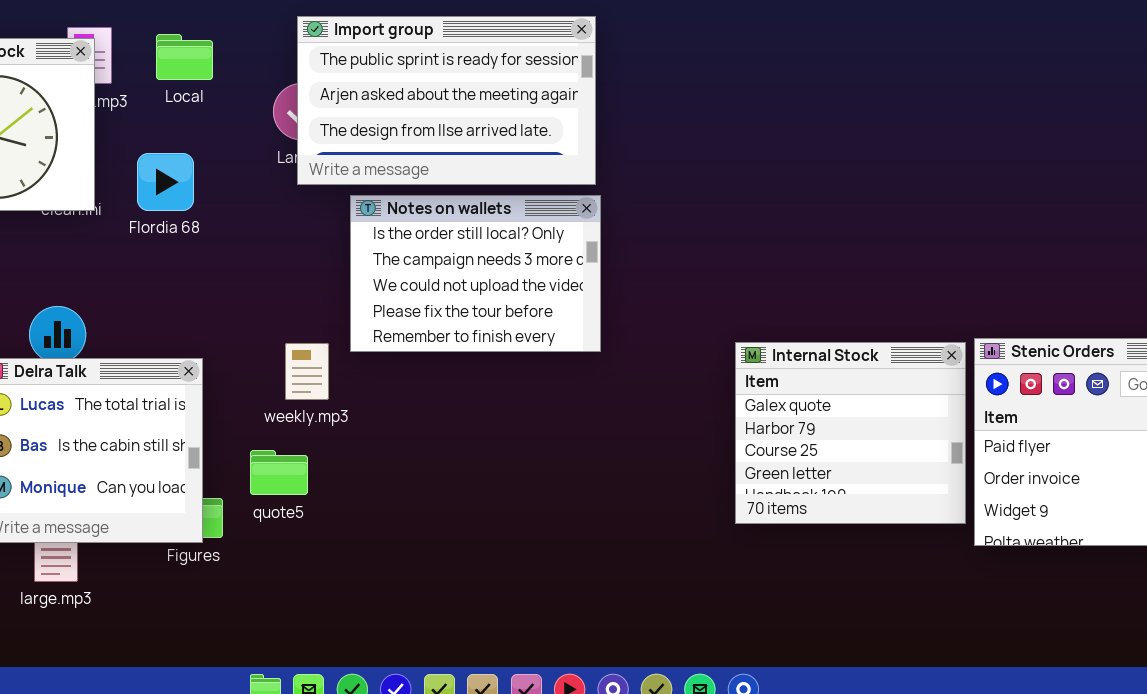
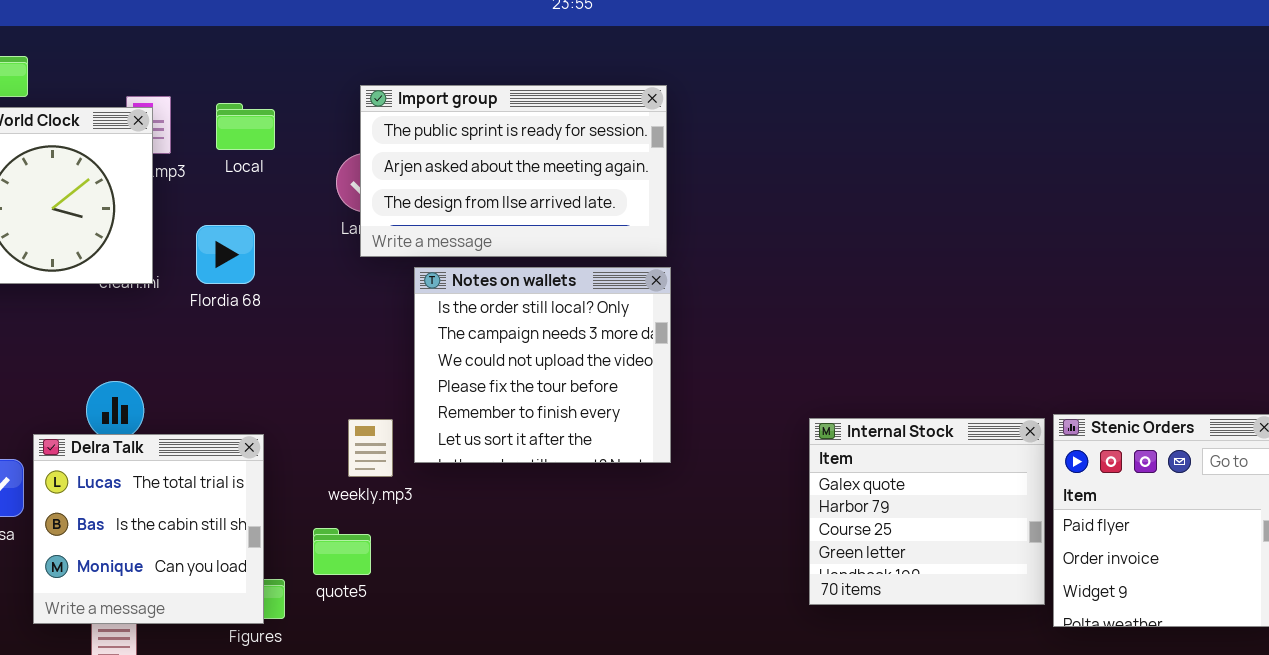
Notes on wallets: [350,195,601,352] -> [414,267,671,463], resized

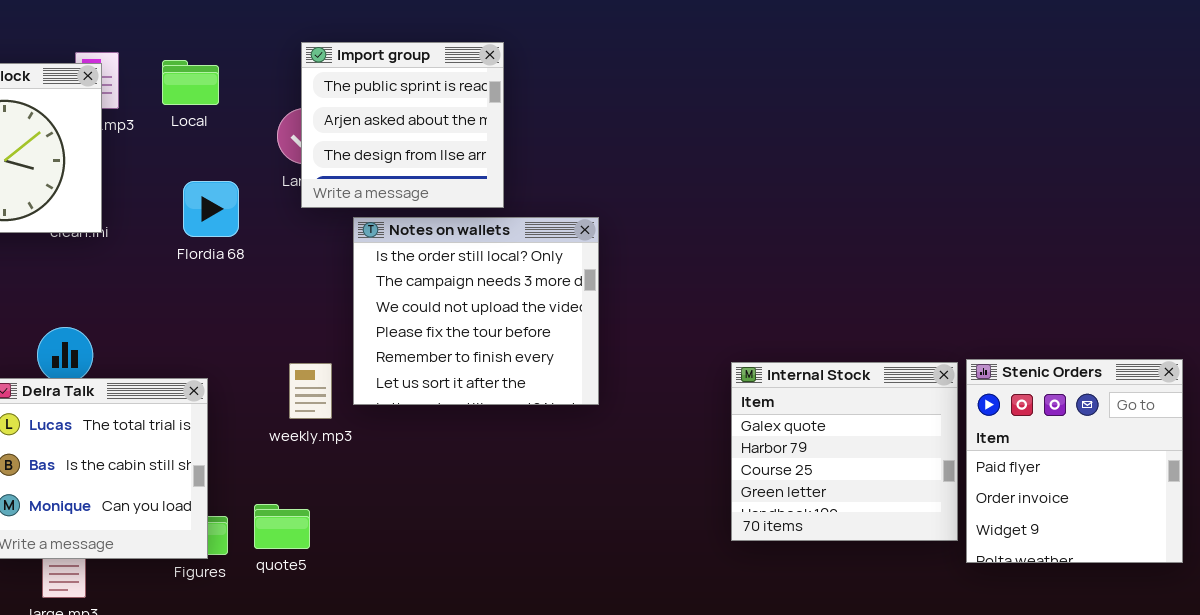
Import group: [360,85,667,257] -> [301,42,504,208], resized
Flordia 68: [196,225,255,284] -> [183,181,239,237], moved
quote5: [313,528,371,575] -> [254,504,310,549], moved

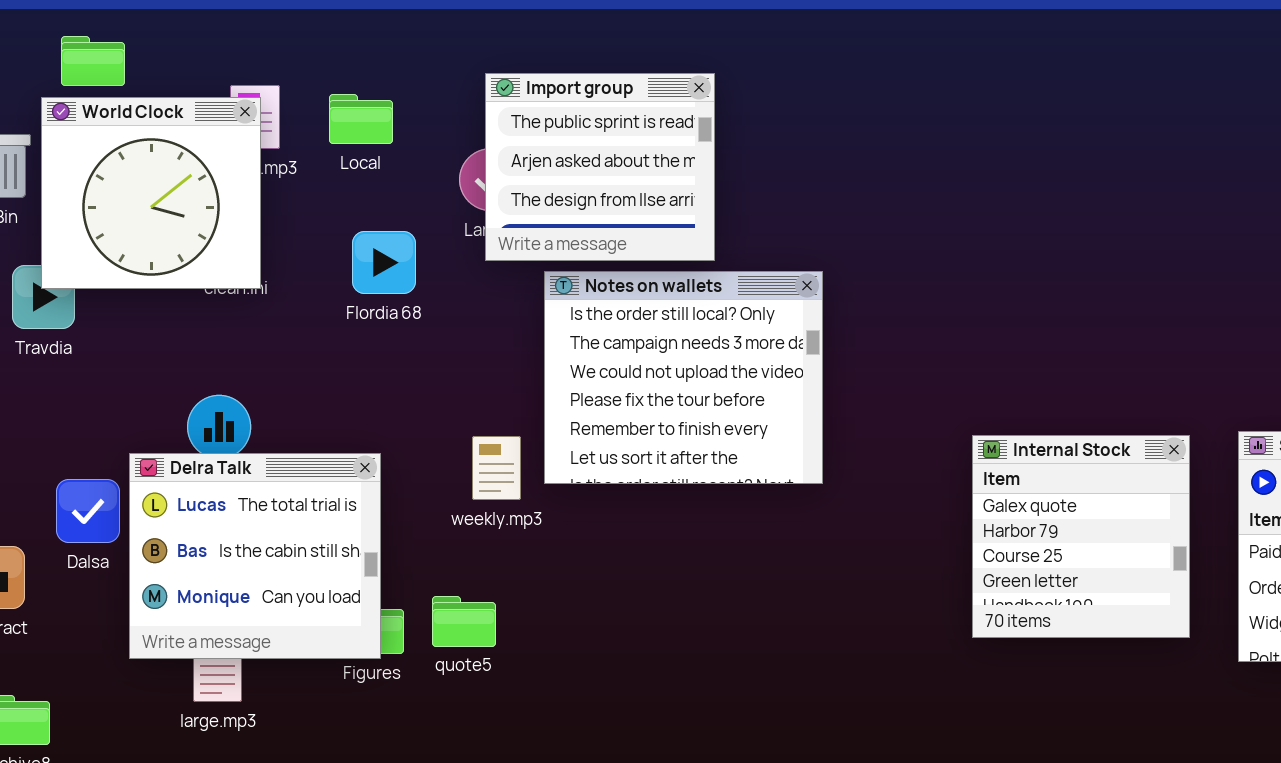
Internal Stock: [731,362,958,541] -> [972,435,1190,638], resized

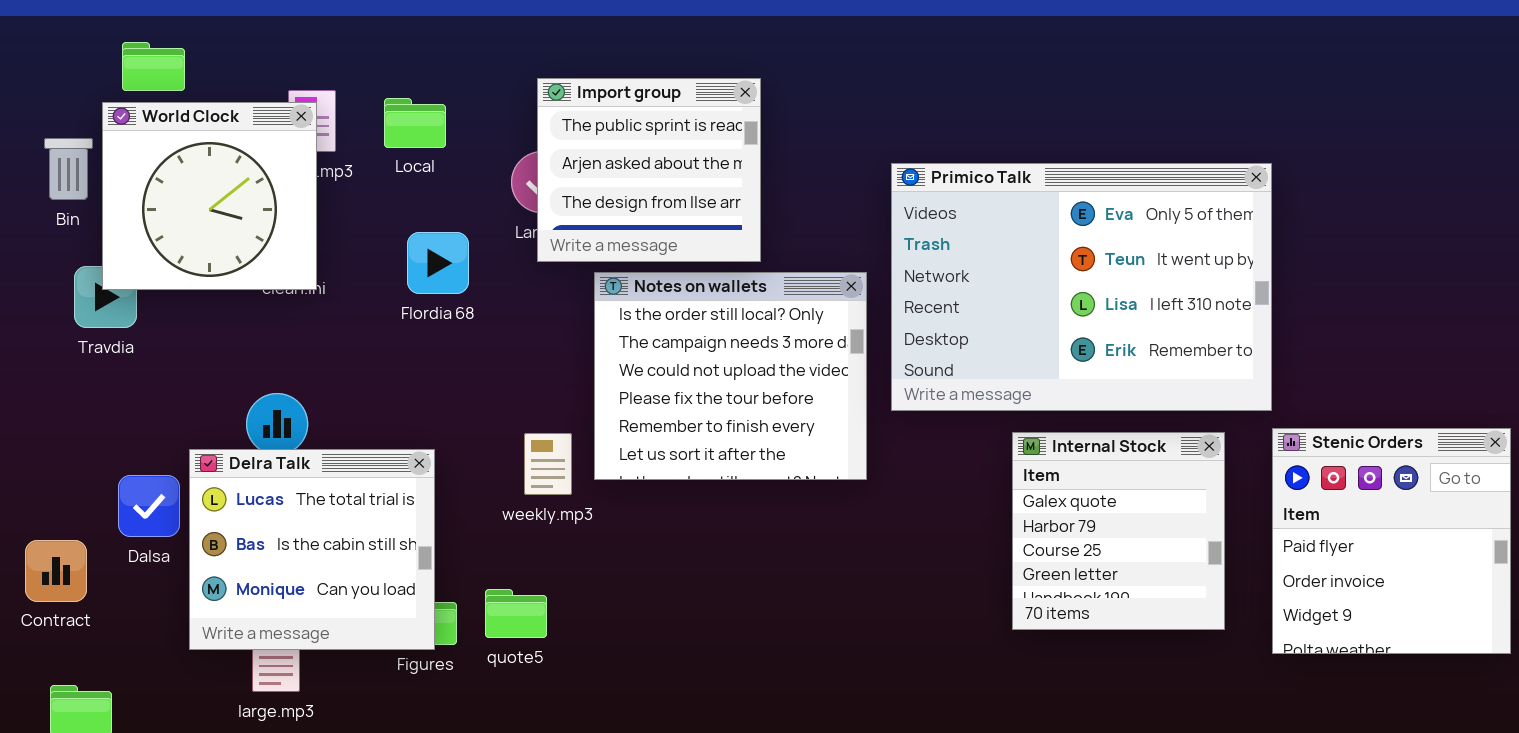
Primico Talk: none -> [891,163,1272,411], opened

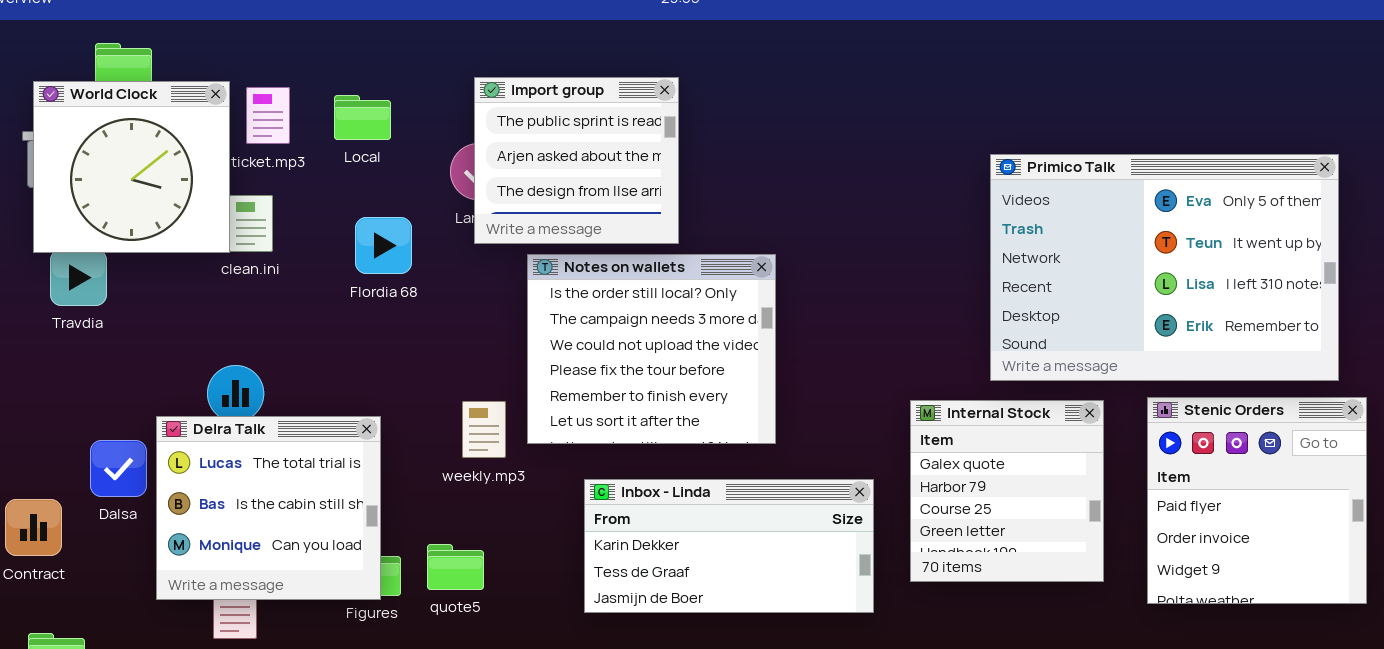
World Clock: [102,102,317,290] -> [33,81,230,253], moved
Primico Talk: [891,163,1272,411] -> [990,154,1339,381], moved
Inbox - Linda: none -> [584,479,874,613], opened

